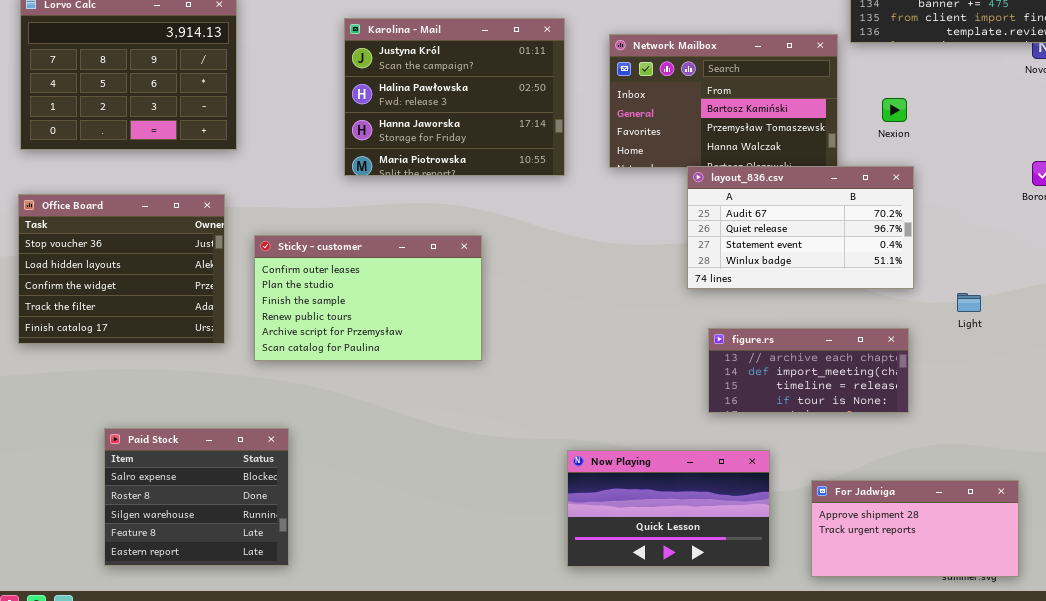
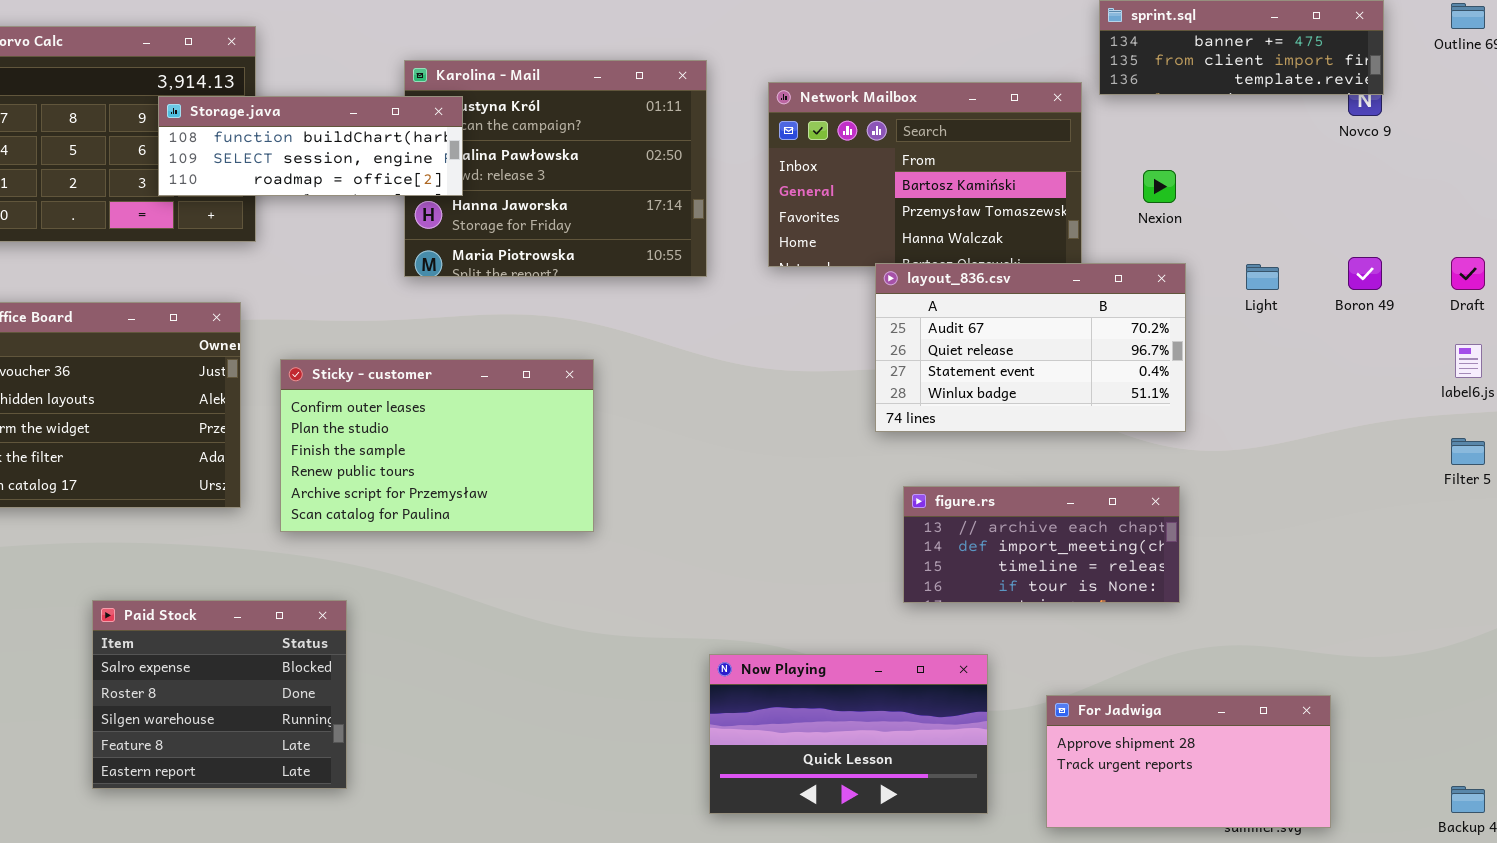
Storage.java: none -> [158,96,463,196], opened
Light: [957,293,981,312] -> [1246,264,1279,290], moved
Paid Stock: [104,428,289,566] -> [92,600,347,789], moved

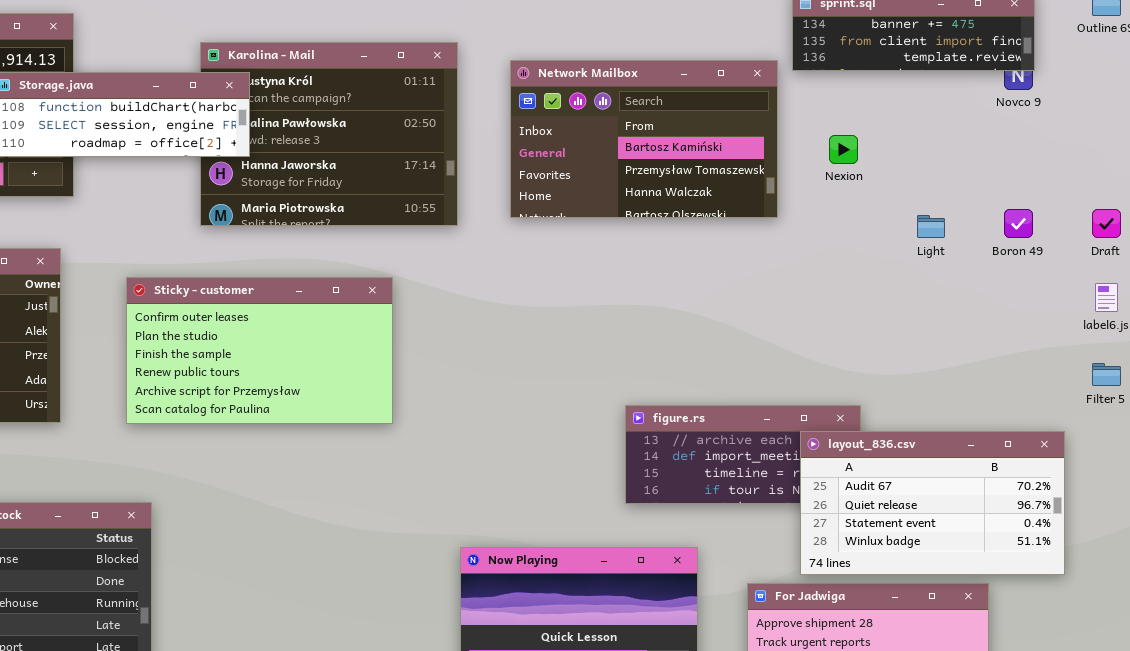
layout_836.csv: [875,263,1186,432] -> [800,431,1065,575], moved
Sticky - customer: [280,359,594,532] -> [126,277,393,424], moved

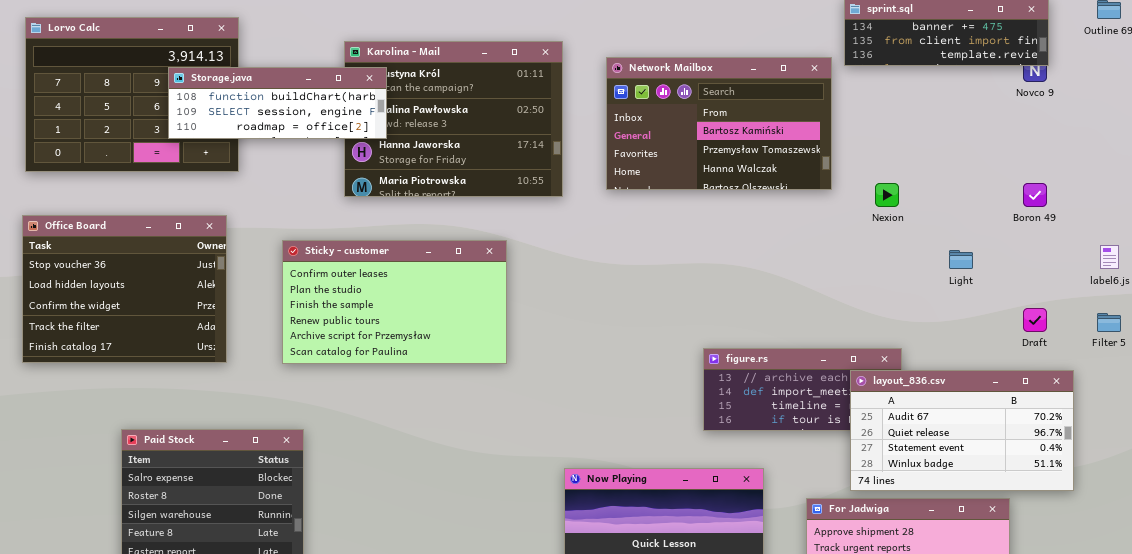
Nexion: [829,135,858,164] -> [875,183,899,207], moved
Draft: [1092,209,1121,238] -> [1023,308,1047,332], moved
Light: [917,215,945,238] -> [949,250,973,269], moved

